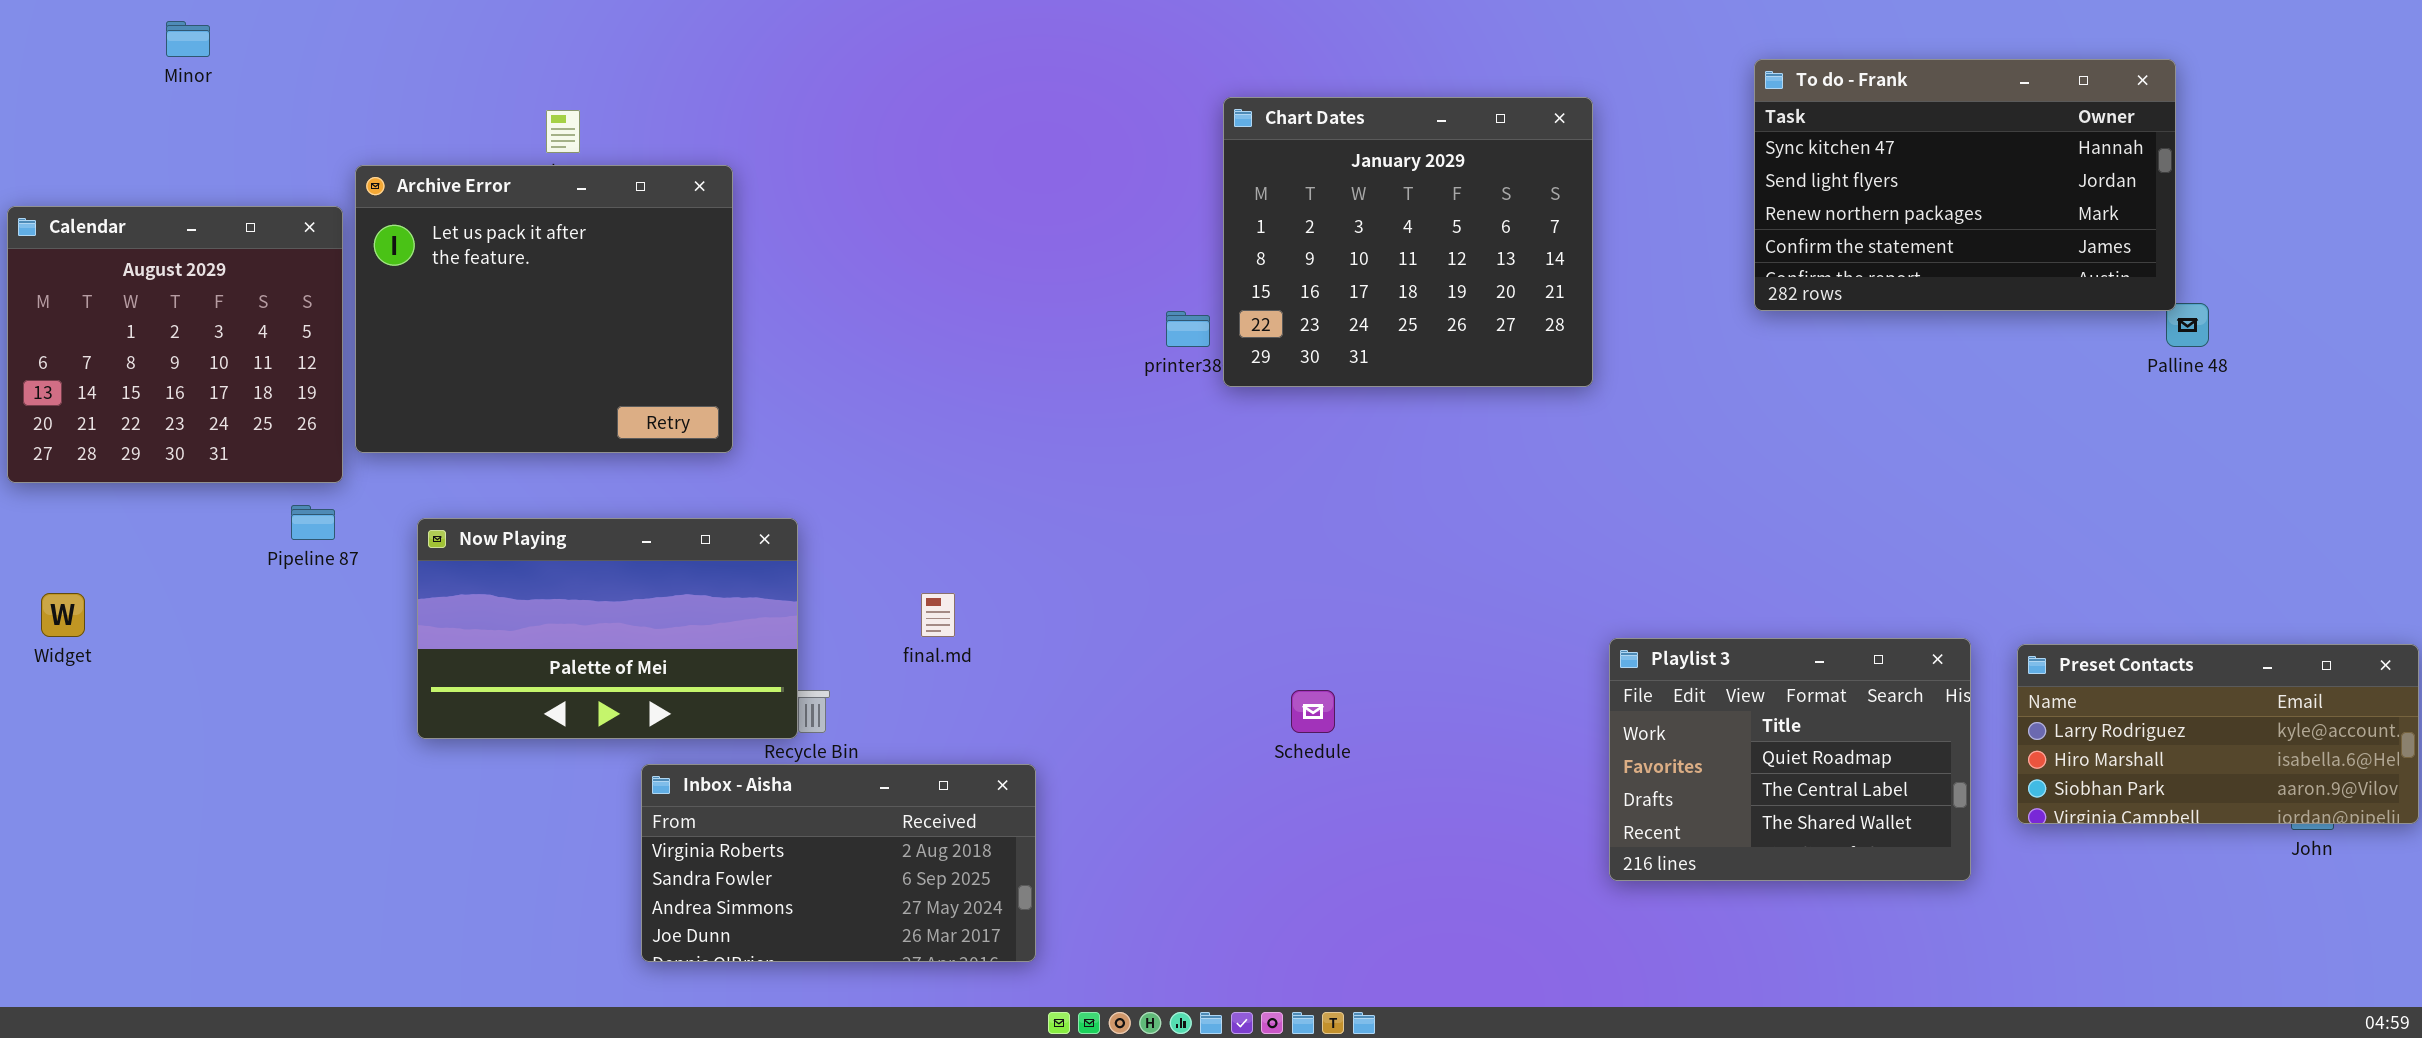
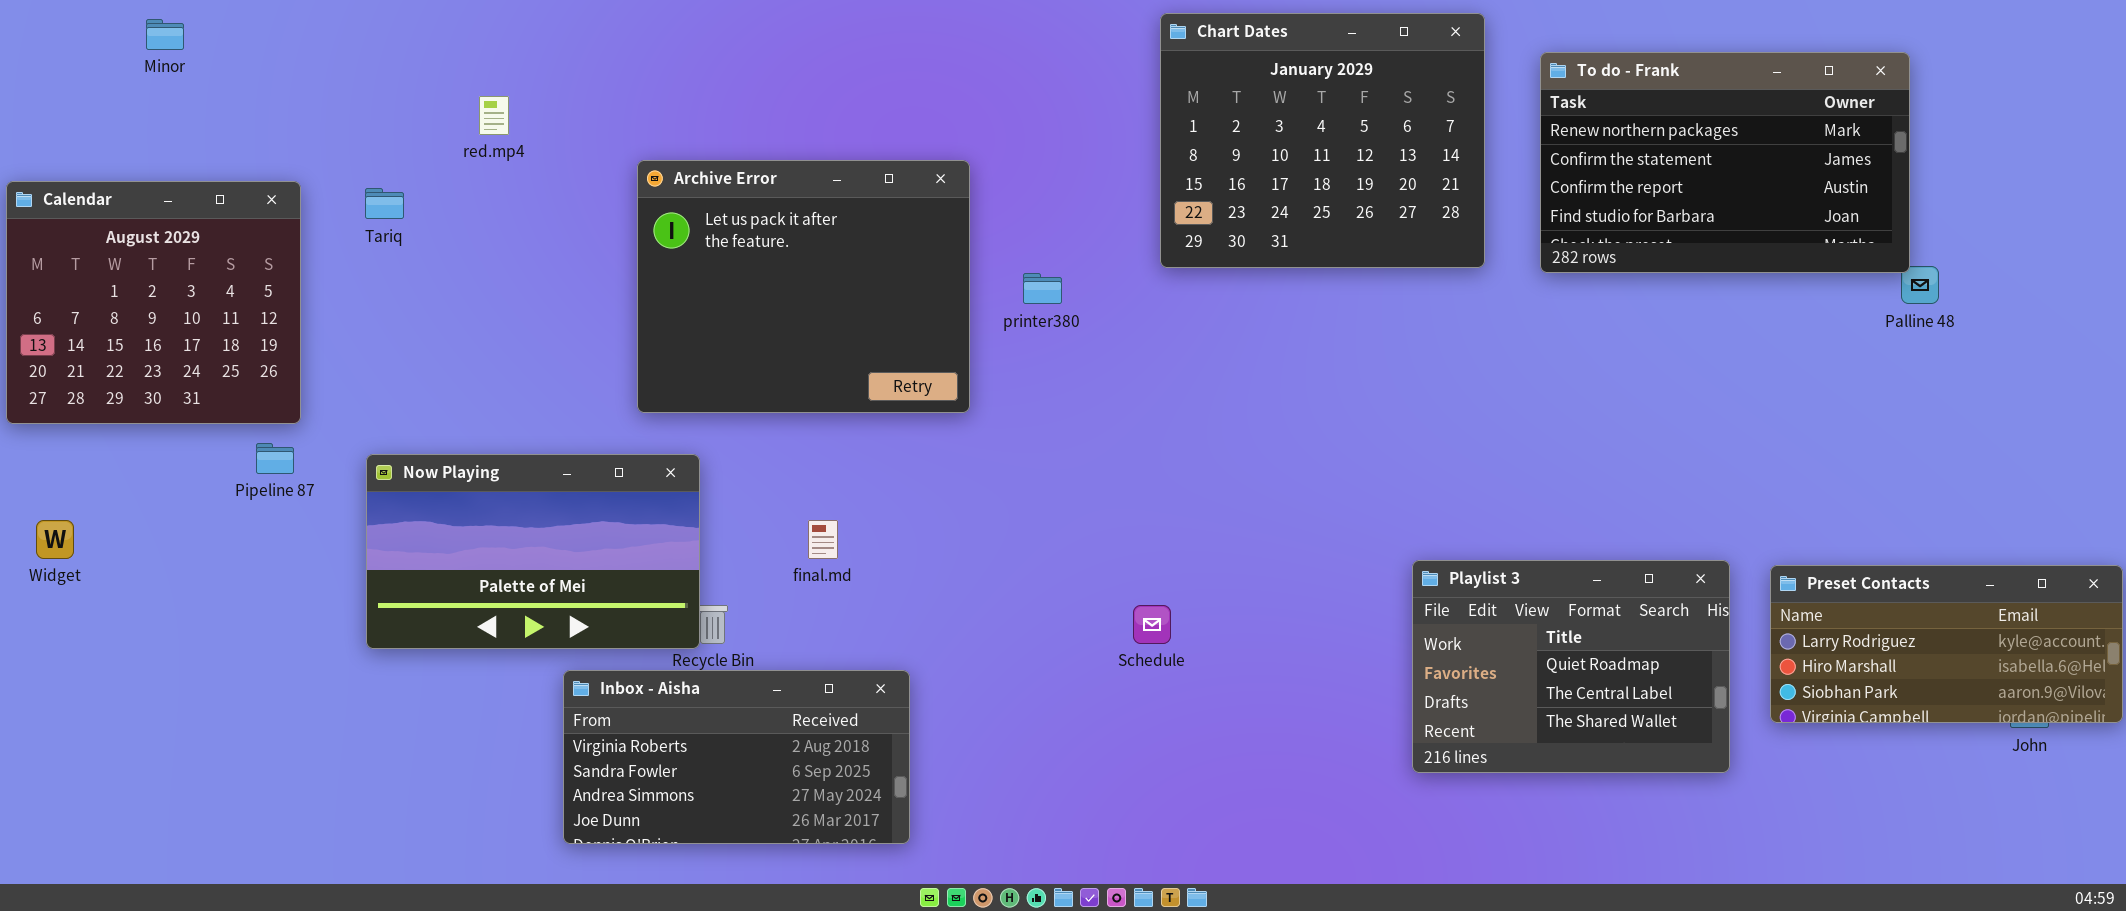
To do - Frank: [1754,59,2176,311] -> [1540,52,1910,273], scrolled down 2 rows
Chart Dates: [1223,97,1593,387] -> [1160,13,1485,268], moved
Archive Error: [355,165,733,453] -> [637,160,970,413], moved

